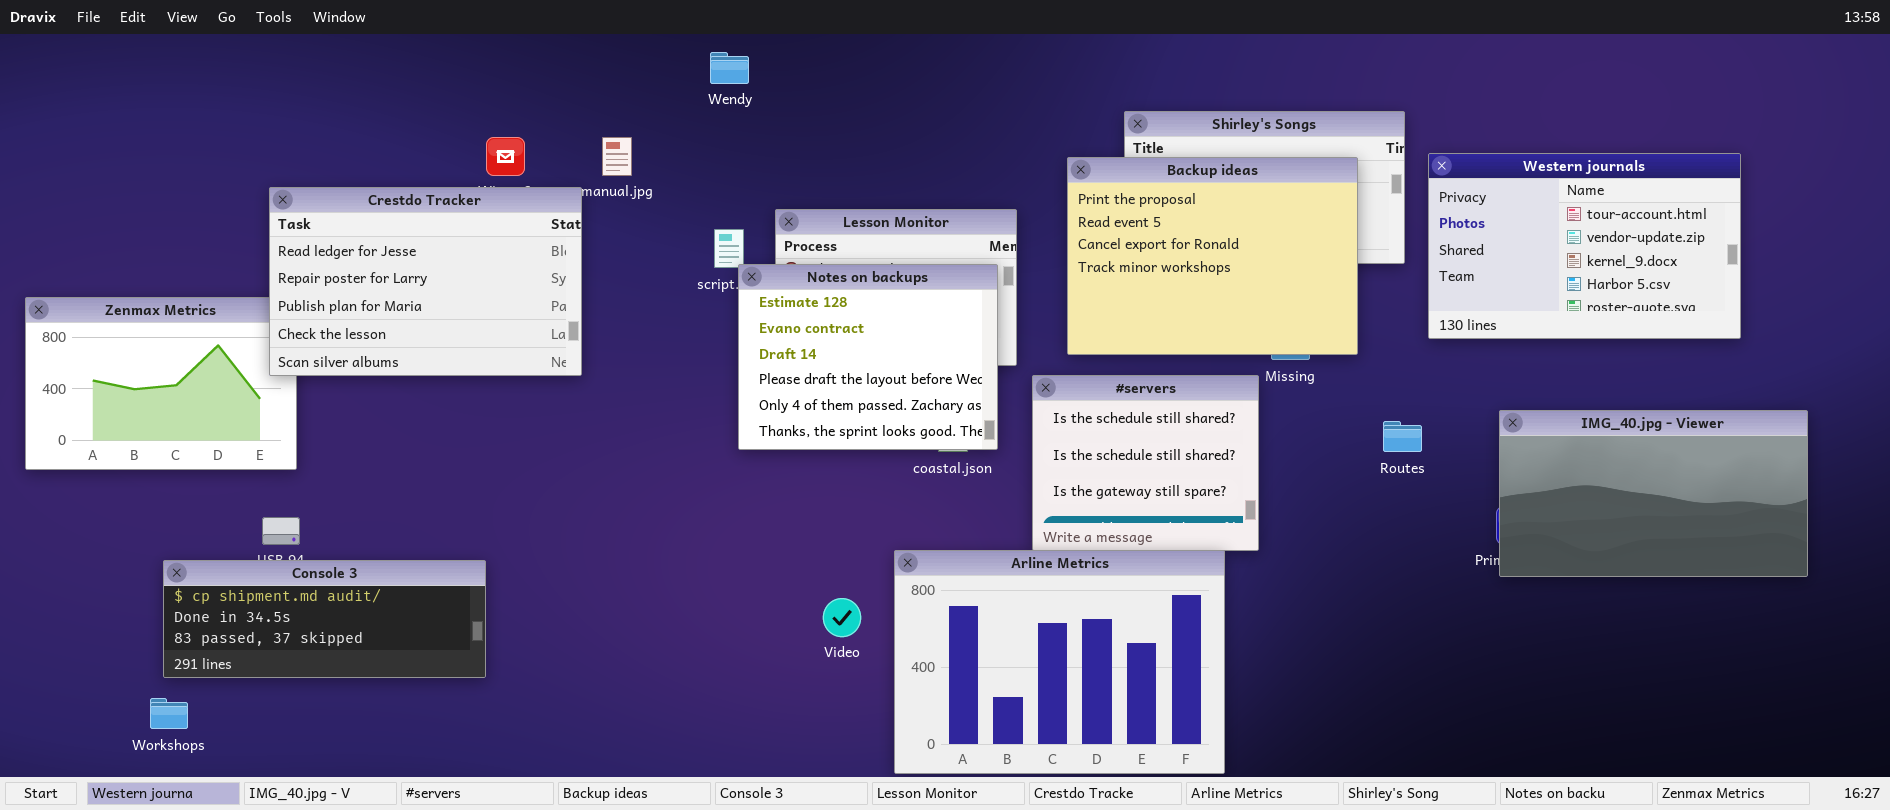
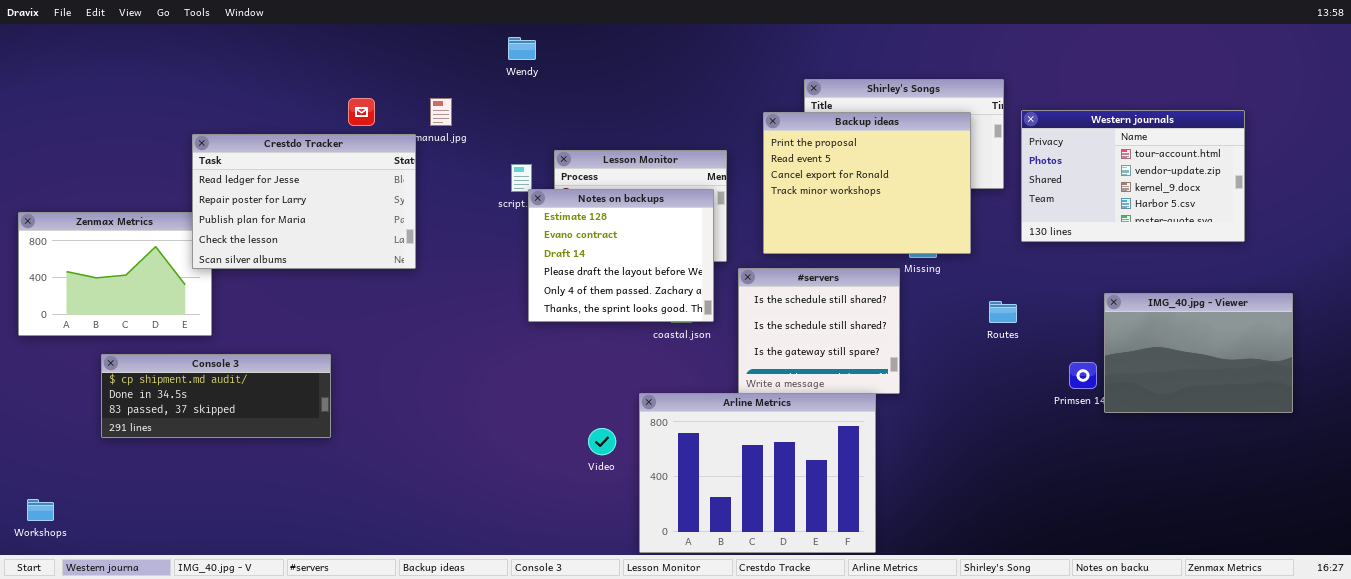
IMG_40.jpg - Viewer: [1499,410,1808,577] -> [1104,293,1293,413], resized
Console 3: [163,560,486,678] -> [101,354,331,438], moved
Workshops: [150,698,188,729] -> [27,499,54,521], moved

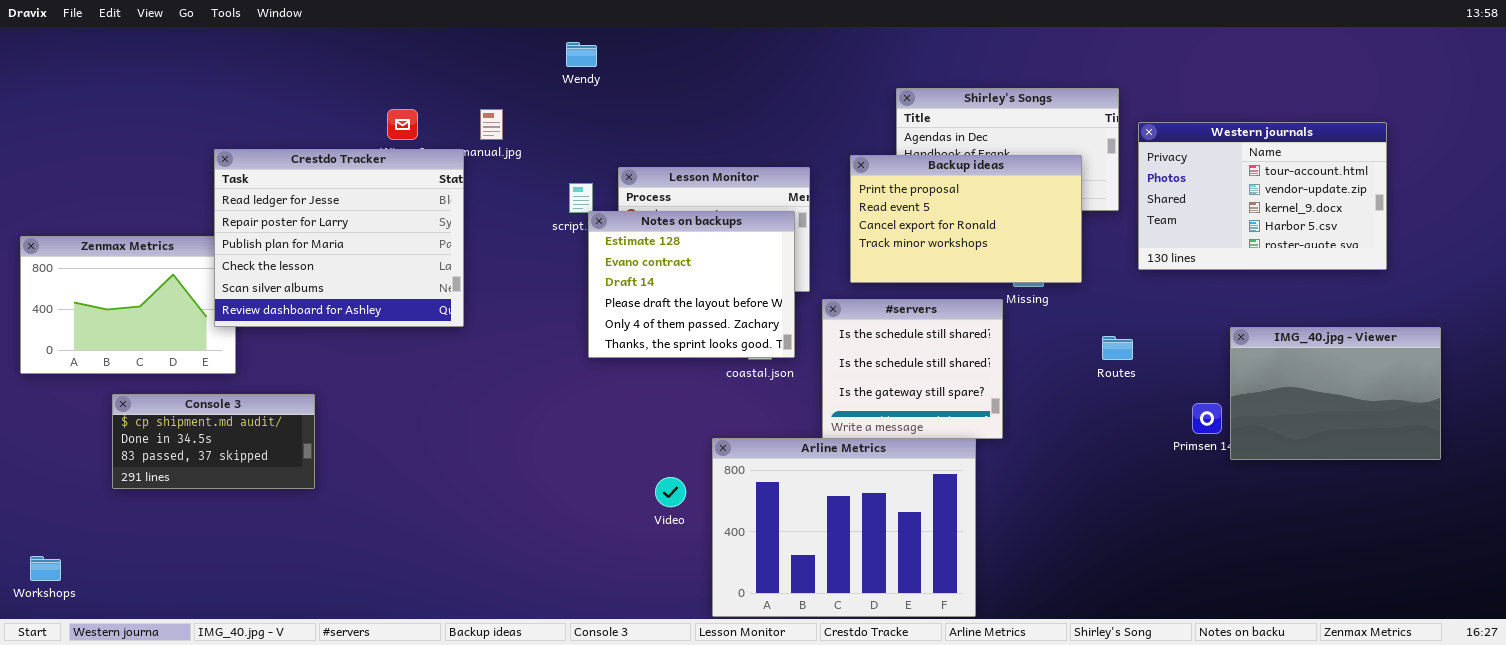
Backup ideas: [763,112,971,254] -> [850,155,1082,283], resized
Crestdo Tracker: [192,134,416,269] -> [214,149,464,327], resized
Console 3: [101,354,331,438] -> [112,394,315,489], resized

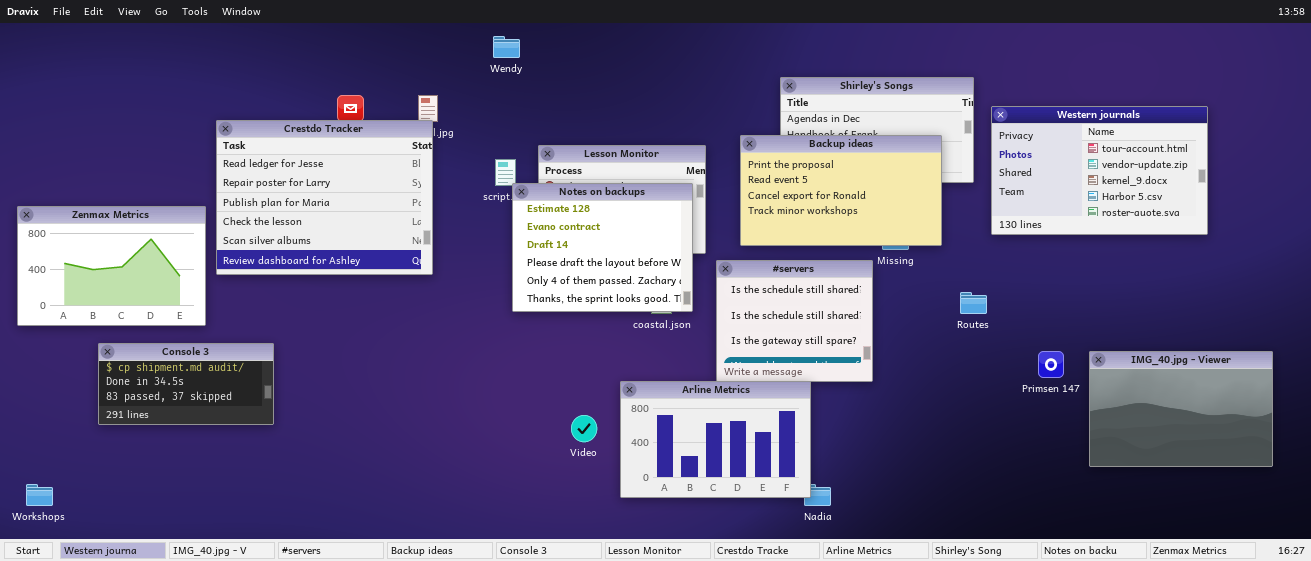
Crestdo Tracker: [214,149,464,327] -> [216,120,433,275], moved
IMG_40.jpg - Viewer: [1230,327,1441,460] -> [1089,351,1273,467], moved
Arline Metrics: [712,438,976,617] -> [620,381,811,498], resized

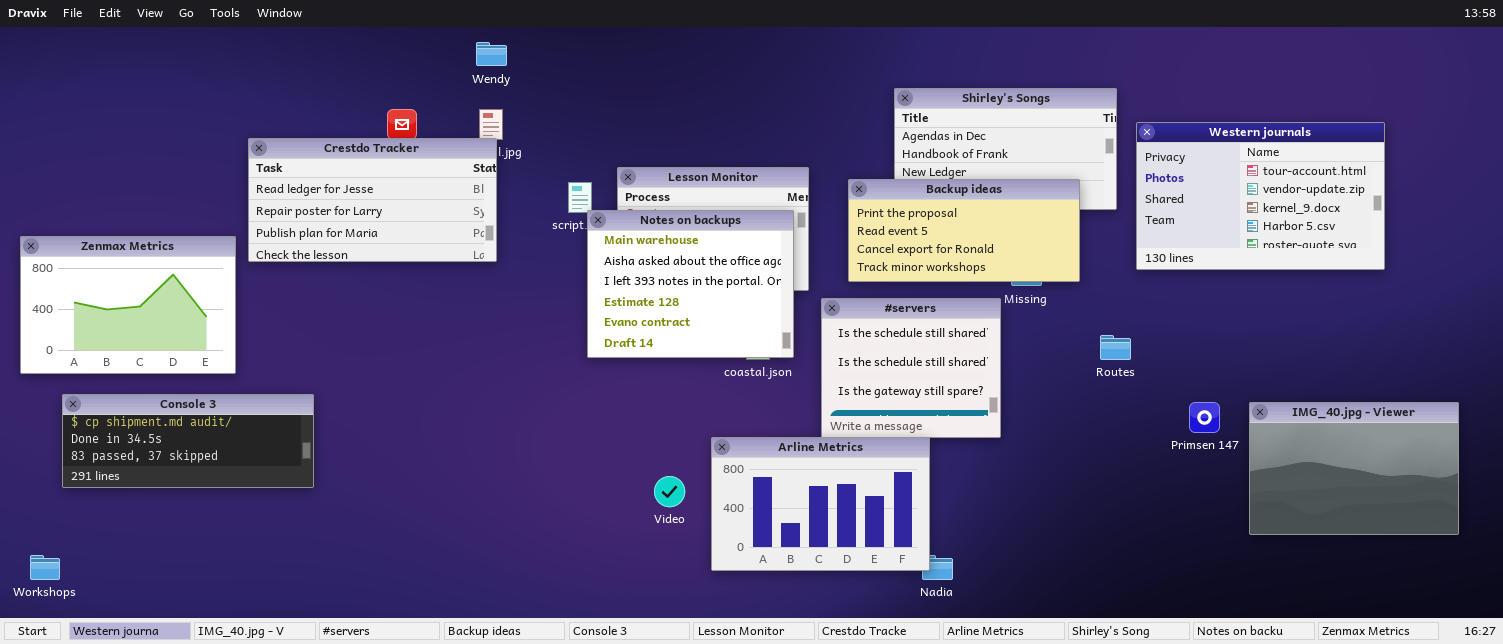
Wendy: [493,36,520,58] -> [476,42,507,66], moved
Crestdo Tracker: [216,120,433,275] -> [248,138,497,262], resized
Backup ideas: [740,135,942,246] -> [848,179,1080,282], resized
Notes on backups: [512,183,693,312] -> [587,210,794,358], scrolled up 3 rows
Console 3: [98,343,274,425] -> [62,394,314,488], resized

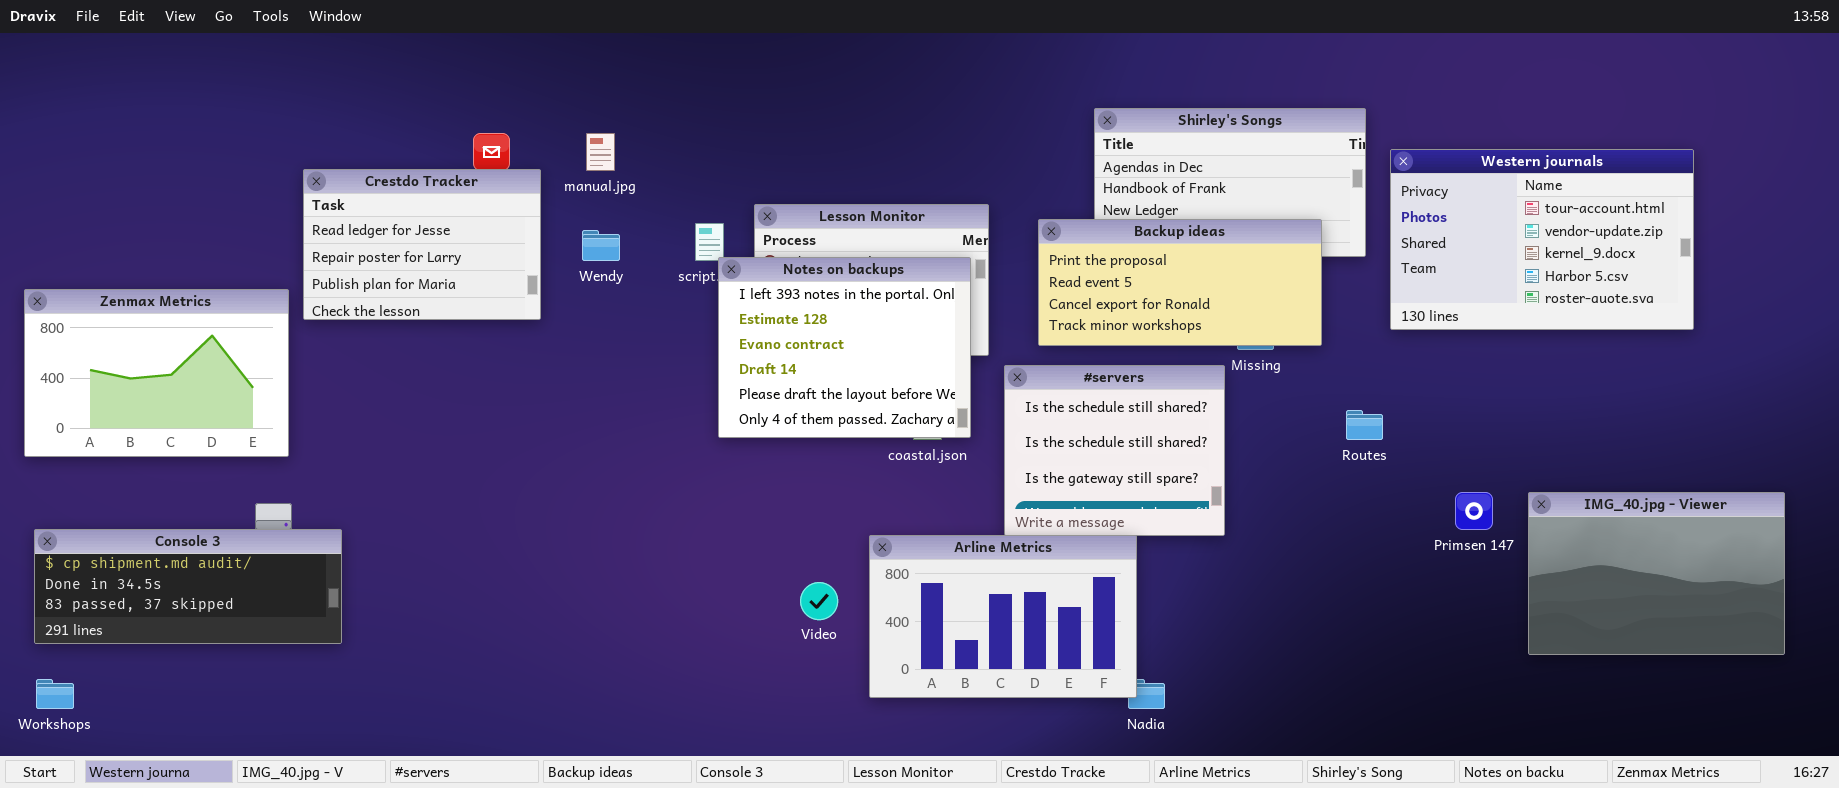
Wendy: [476,42,507,66] -> [582,230,620,261], moved
Crestdo Tracker: [248,138,497,262] -> [303,169,541,320], resized
Notes on backups: [587,210,794,358] -> [718,257,971,438], scrolled down 2 rows
Console 3: [62,394,314,488] -> [34,529,342,644], moved

